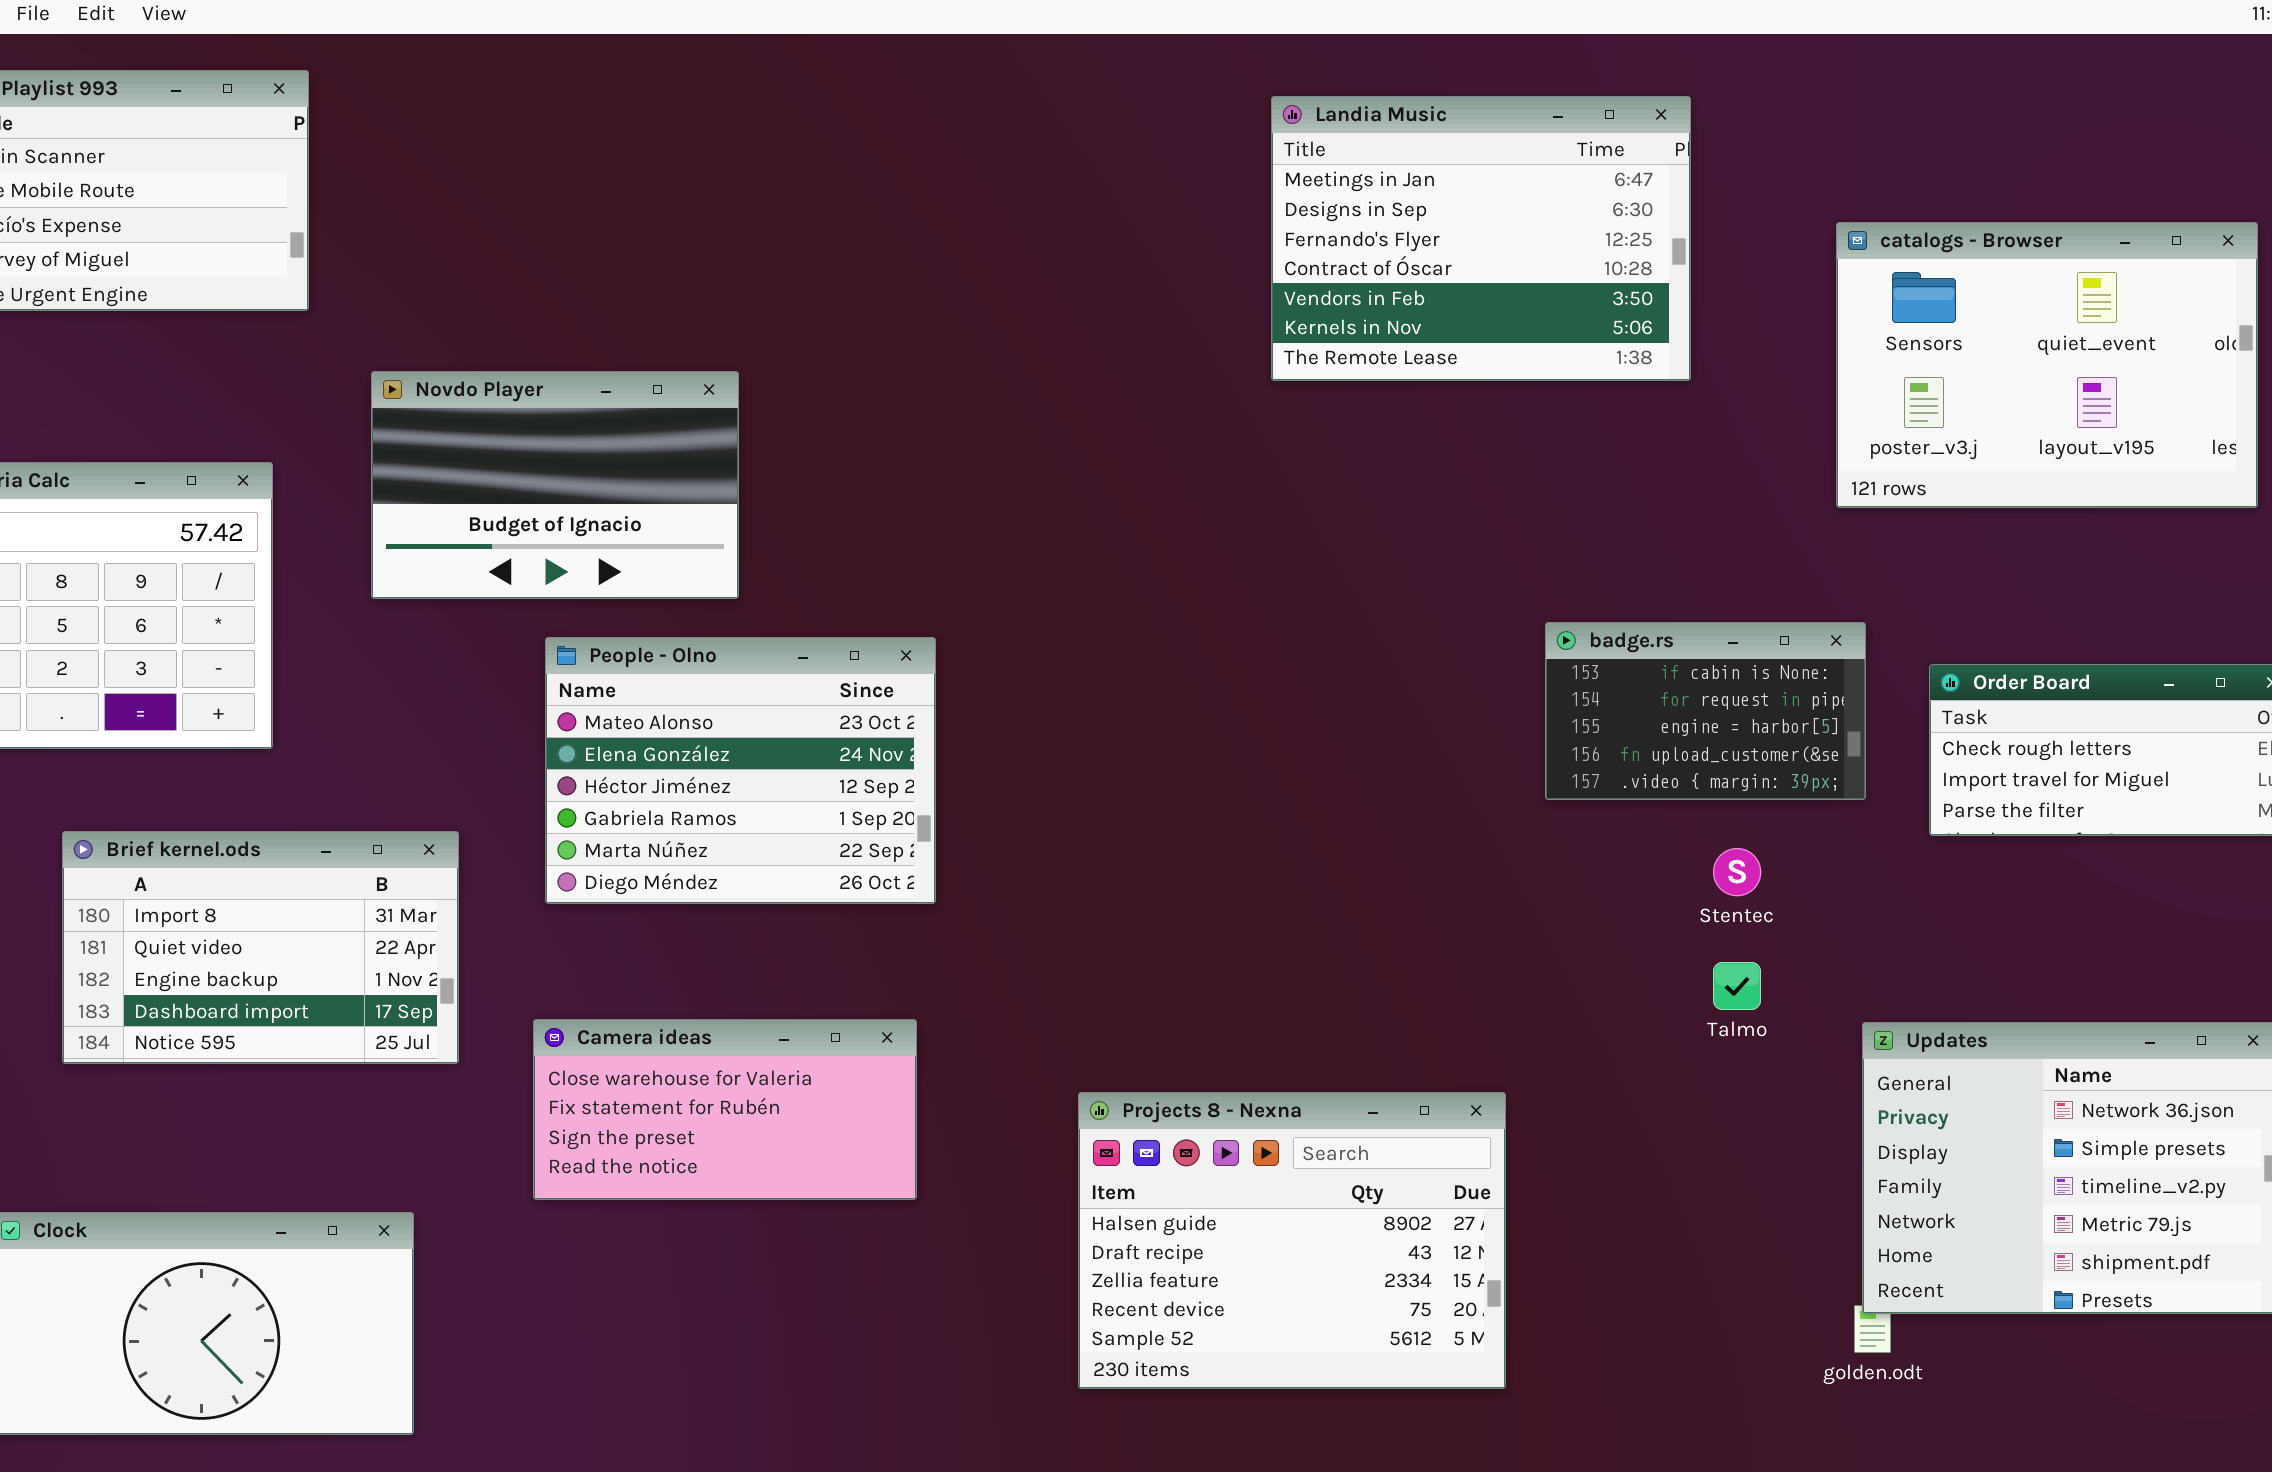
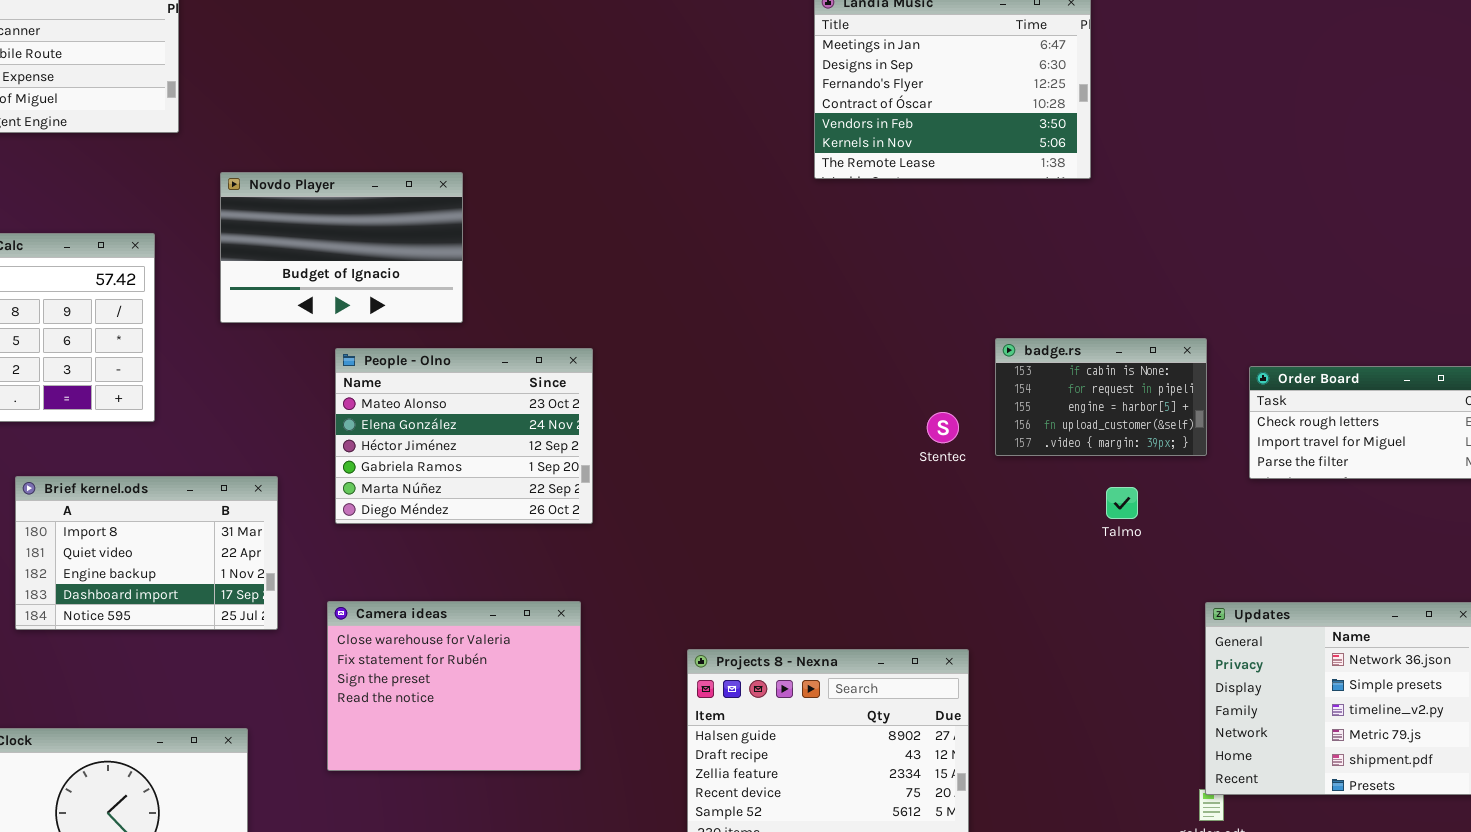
catalogs - Browser: [1836,222,2258,508] -> none, closed
Stentec: [1713,848,1761,896] -> [927,412,959,443], moved
Talmo: [1713,962,1761,1010] -> [1106,487,1138,519], moved
Camera ideas: [533,1019,917,1200] -> [327,601,581,771], resized

